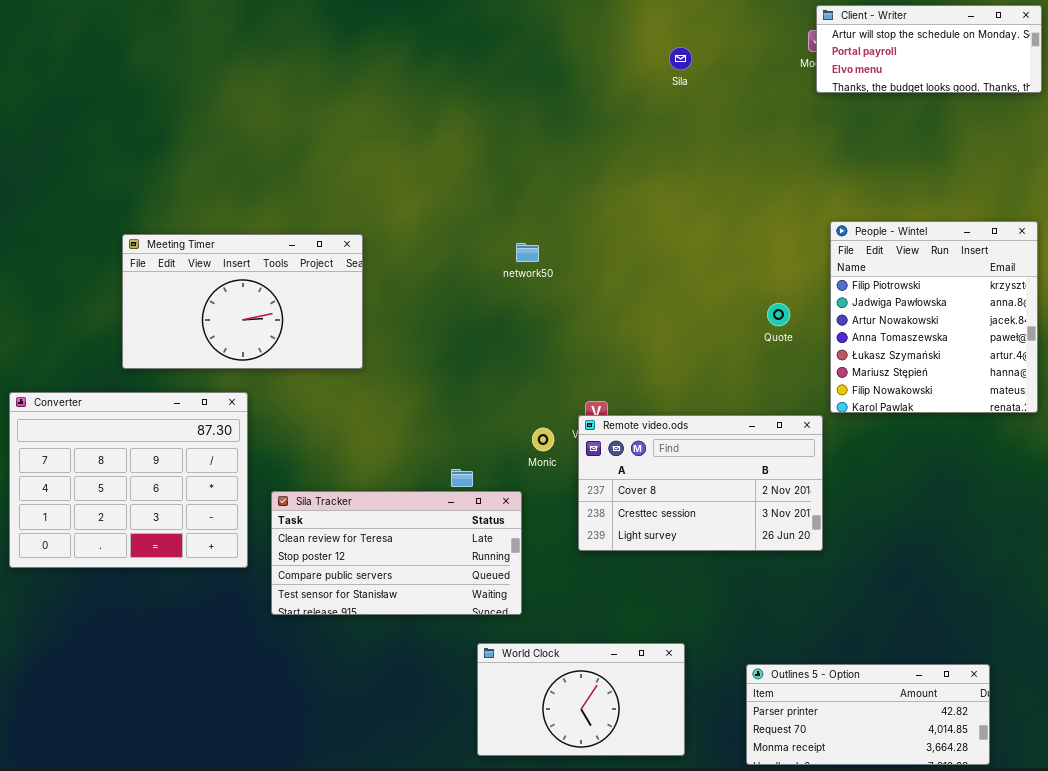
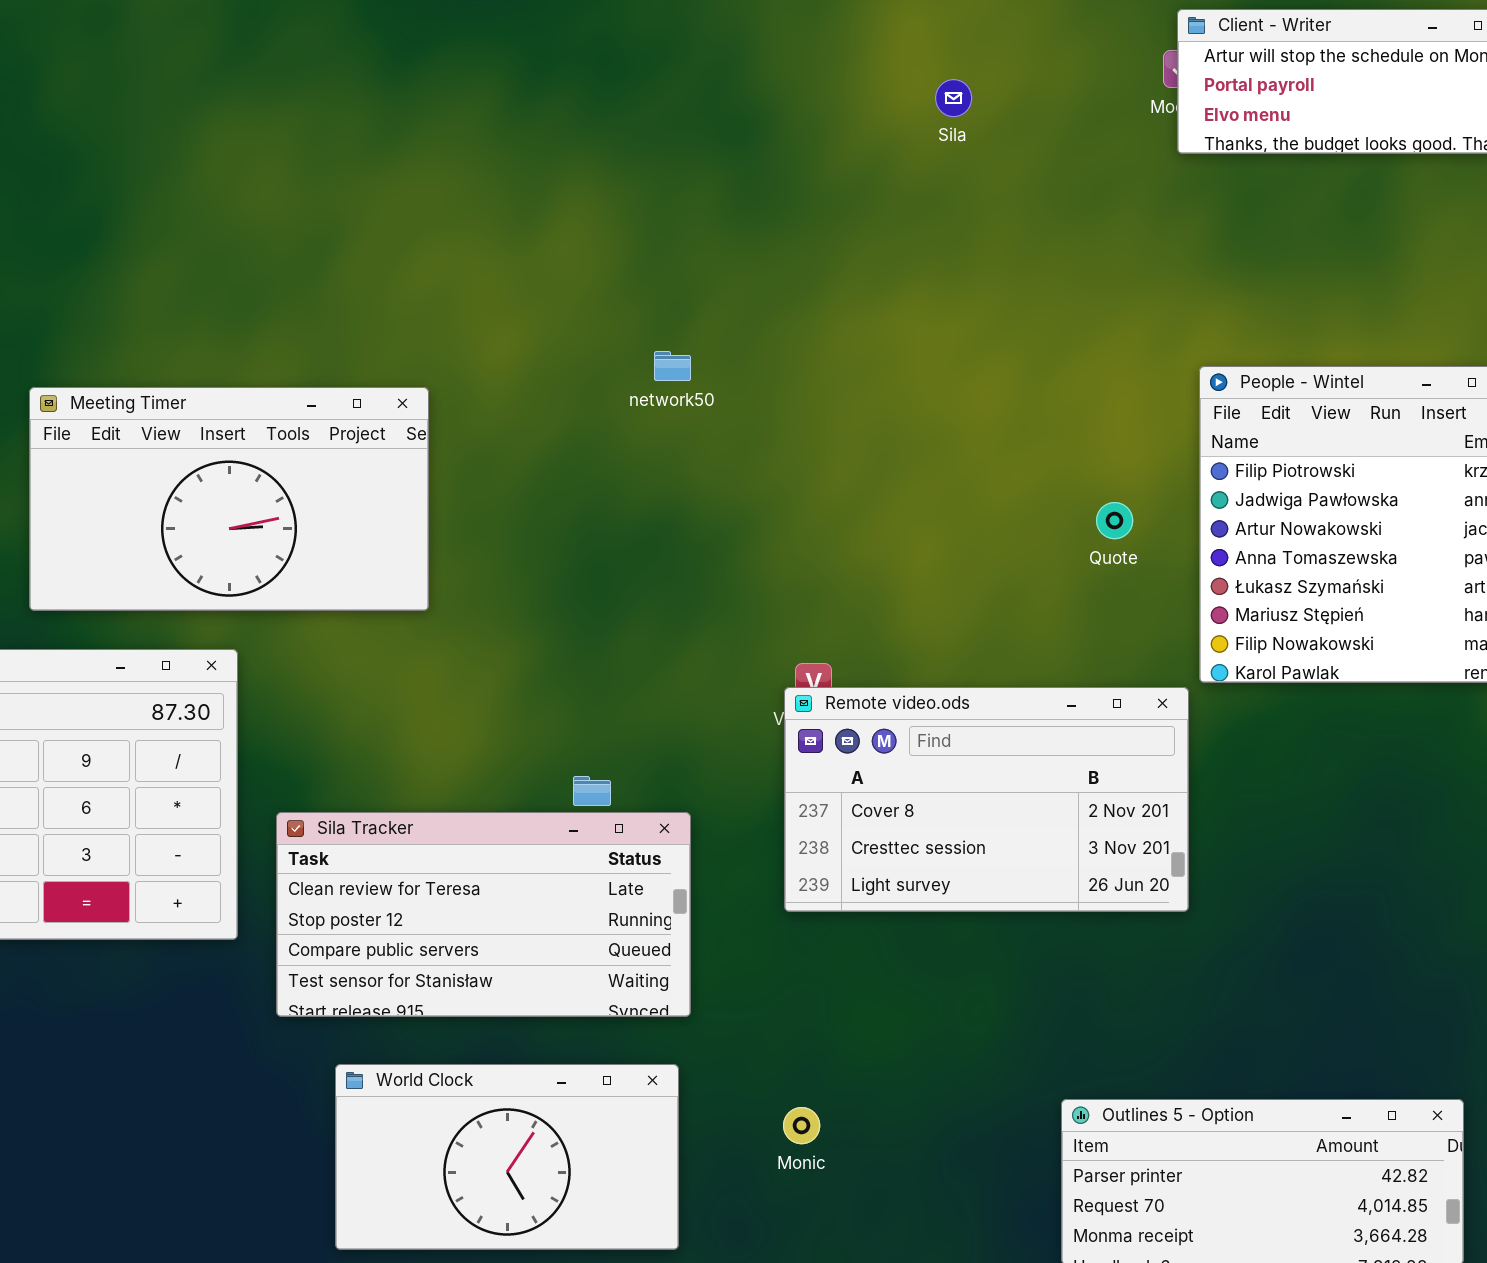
network50: [516,243,539,262] -> [654,351,691,381], moved
Monic: [532,428,554,451] -> [783,1107,820,1144], moved
World Clock: [477,643,685,756] -> [335,1064,679,1250], moved

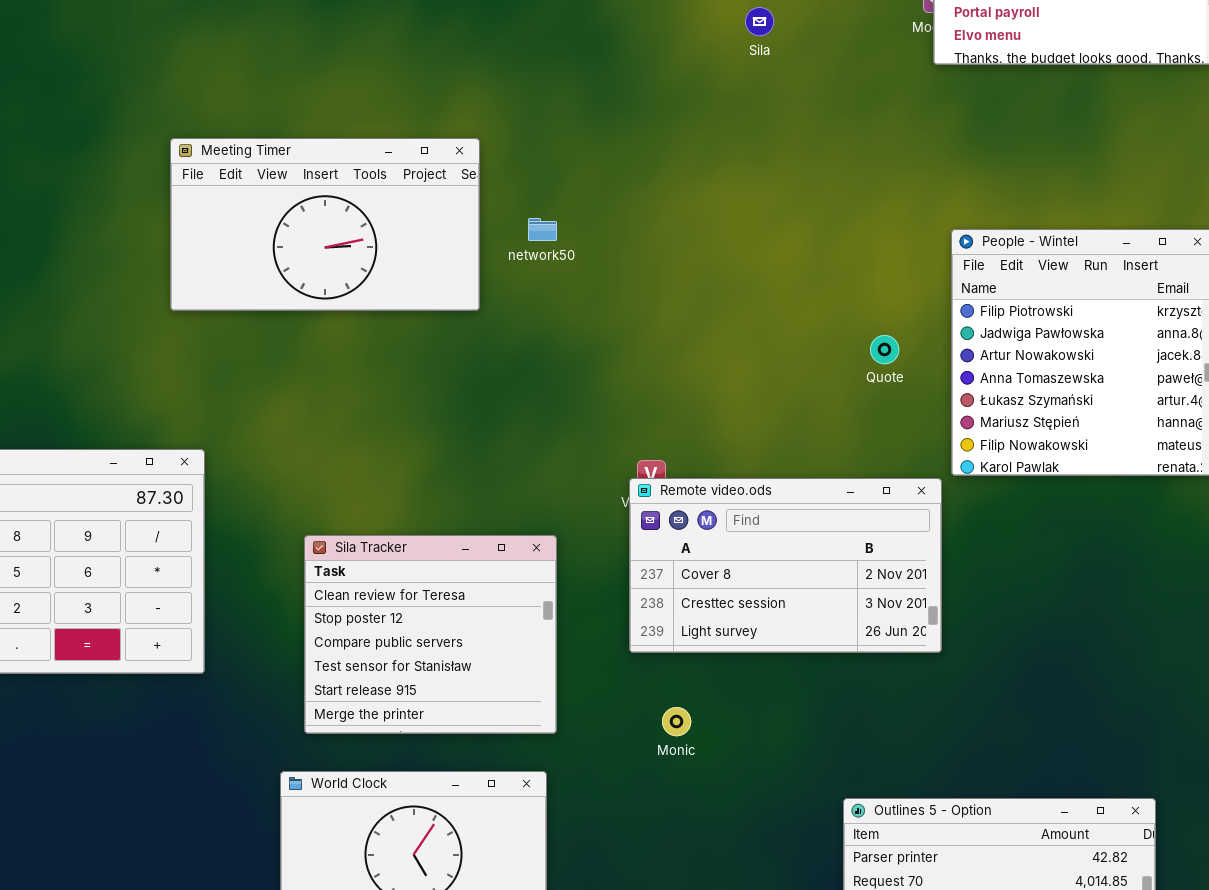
Meeting Timer: [29,387,429,611] -> [170,138,480,311], moved
Sila Tracker: [276,812,691,1017] -> [304,535,557,734], resized
Monic: [783,1107,820,1144] -> [662,707,691,736], moved

